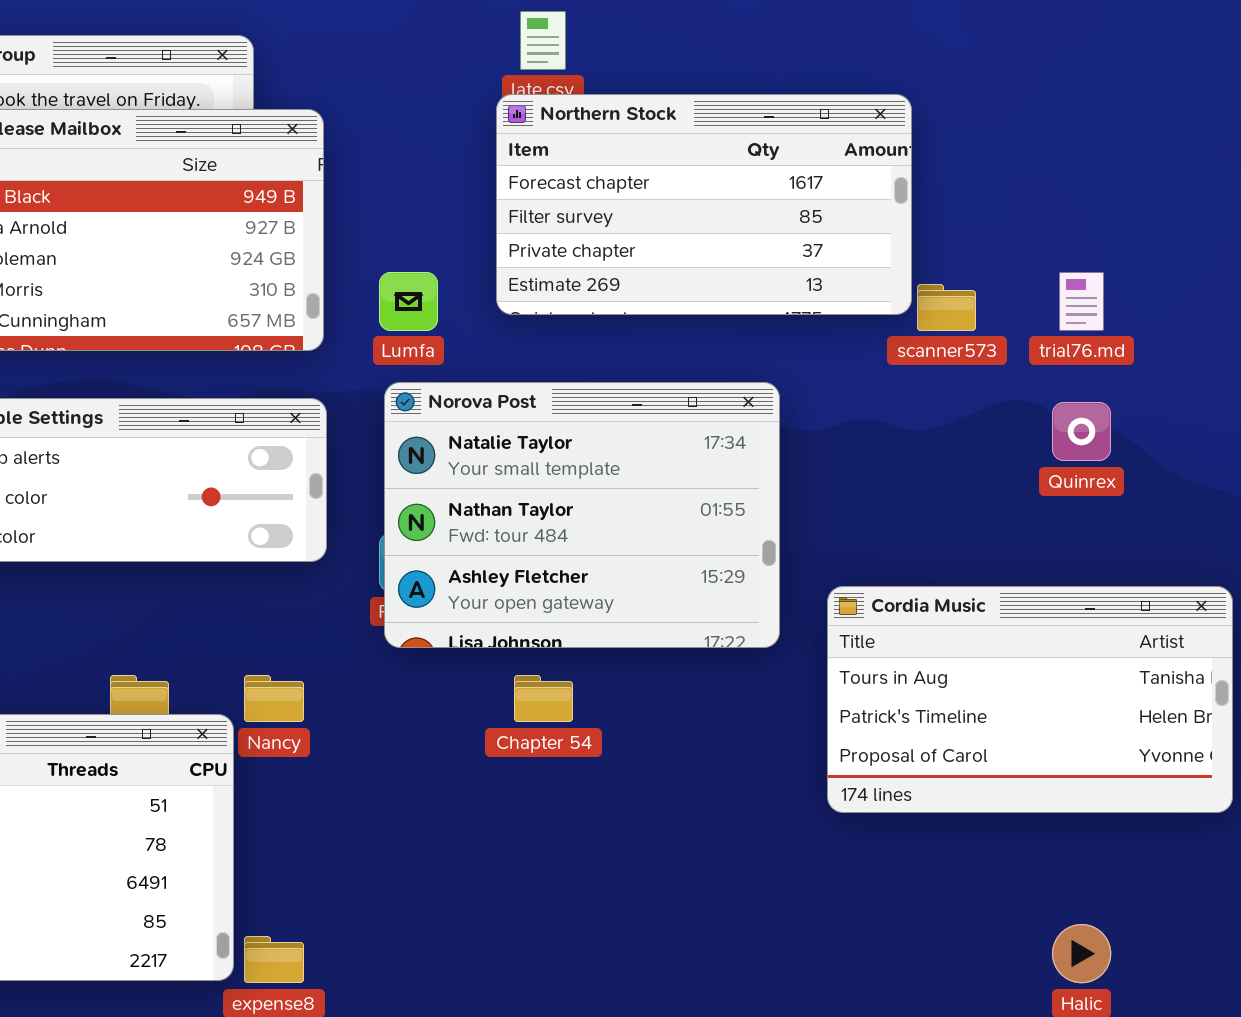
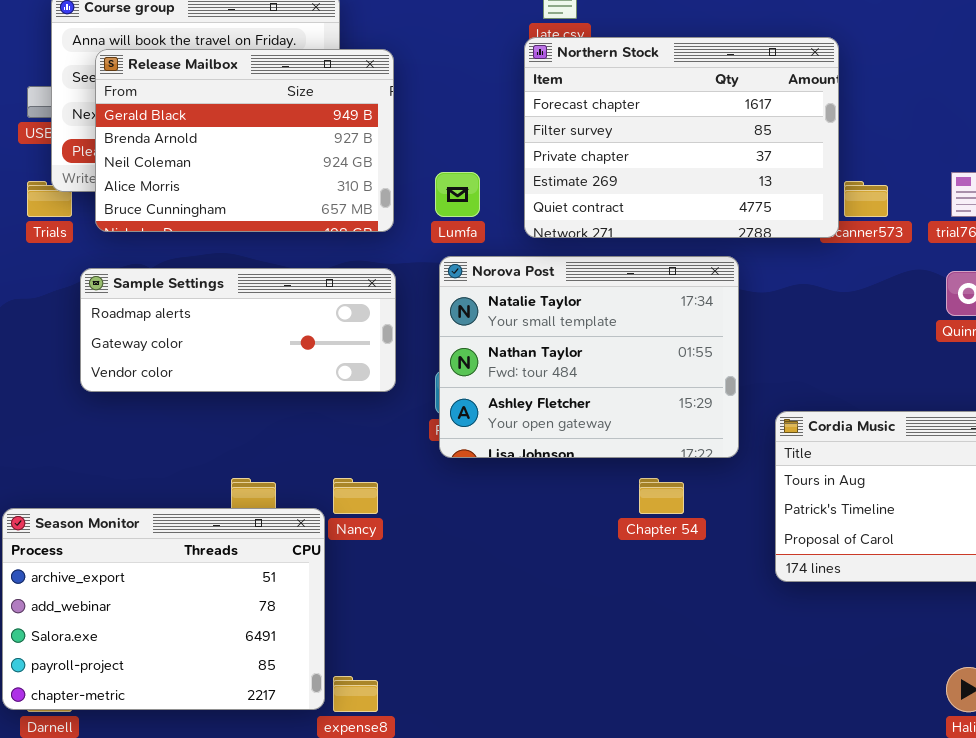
Northern Stock: [496,94,912,315] -> [524,37,839,238], resized
Chapter 54: [514,675,573,722] -> [639,478,684,514], moved

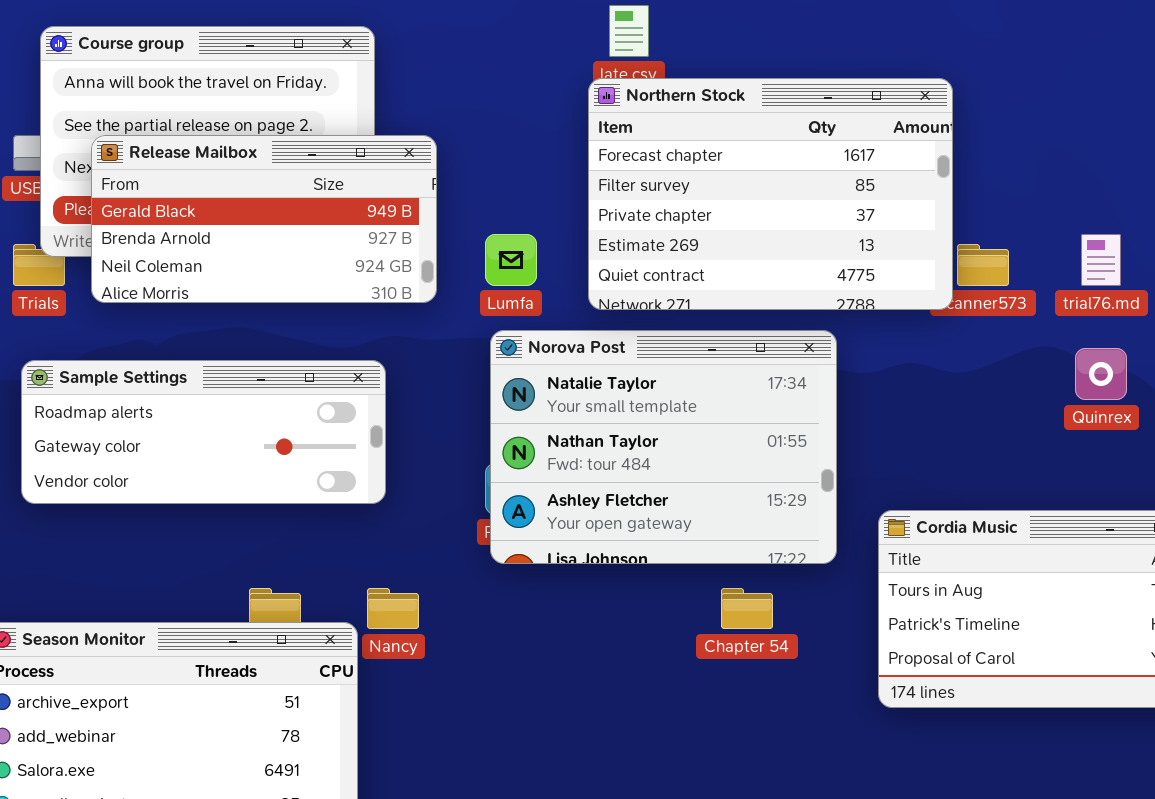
Release Mailbox: [95,49,394,232] -> [91,135,437,303], resized
Sample Settings: [80,268,396,392] -> [21,360,386,504], moved

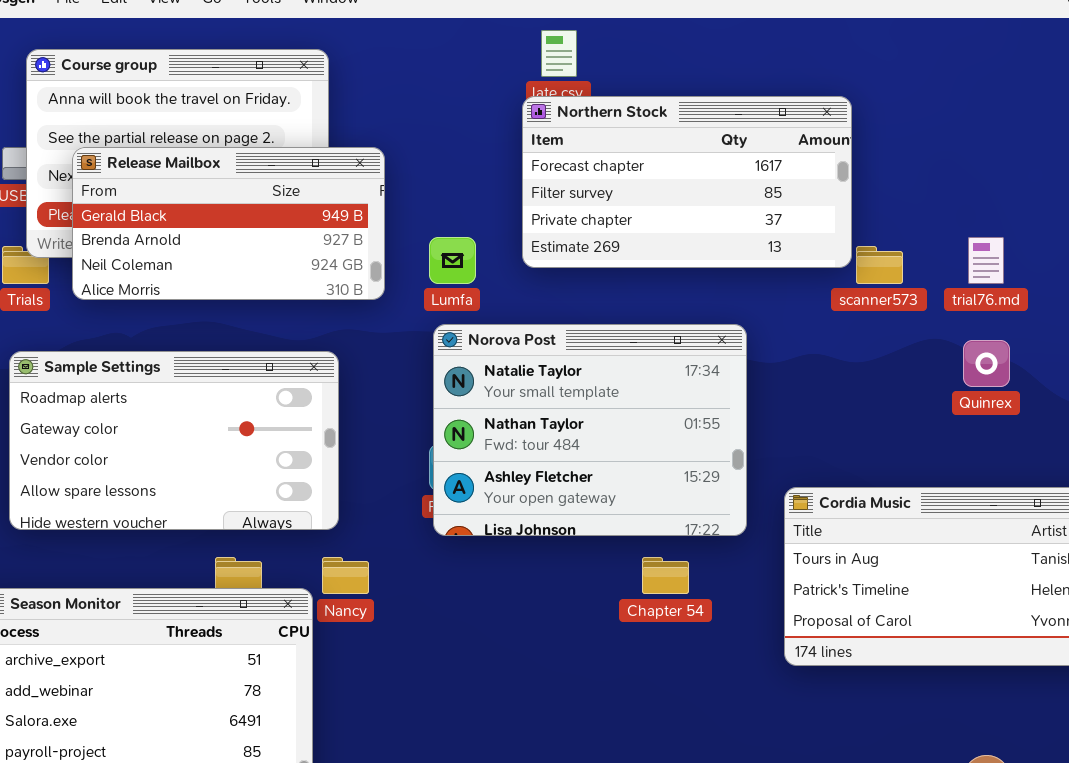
Northern Stock: [588,78,953,310] -> [522,96,852,268], resized
Sample Settings: [21,360,386,504] -> [9,351,339,530], resized

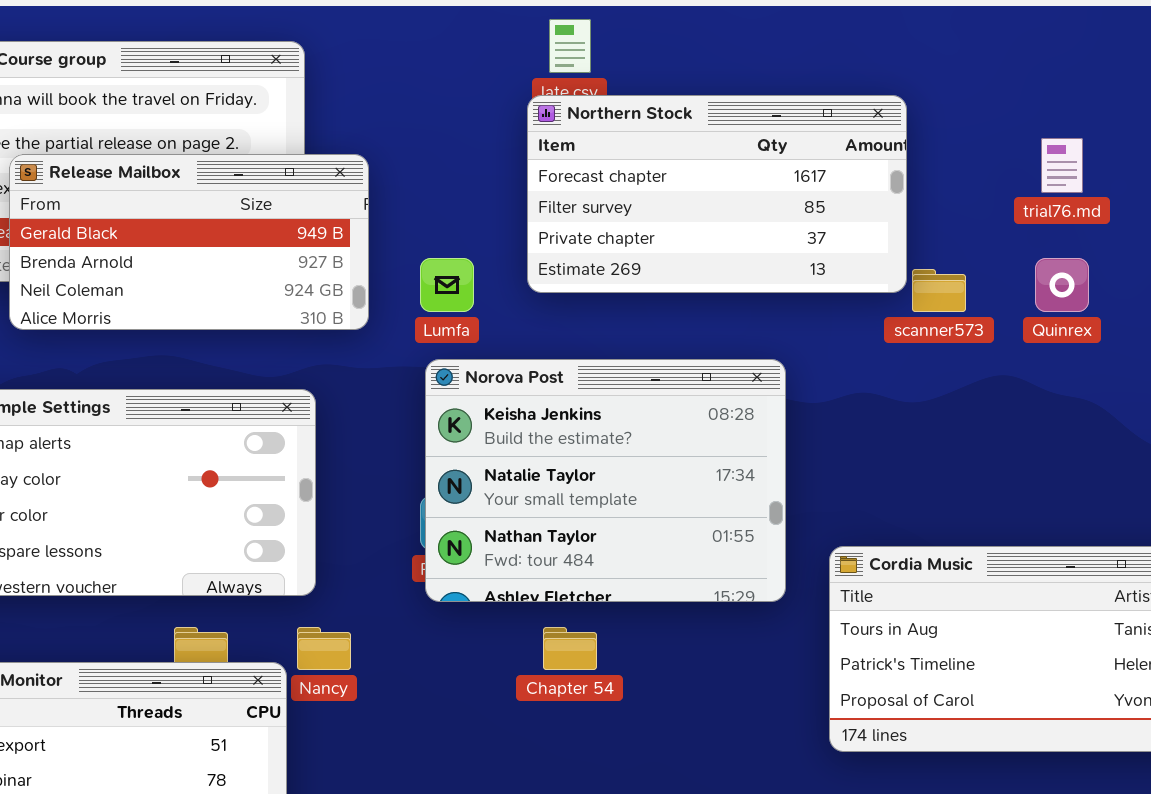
trial76.md: [968,237,1004,284] -> [1041,138,1083,193], moved
Norova Post: [433,324,747,536] -> [425,359,786,602], scrolled up 1 row
Quinrex: [963,340,1010,387] -> [1035,258,1089,312], moved
Chapter 54: [642,557,689,594] -> [543,627,597,670], moved

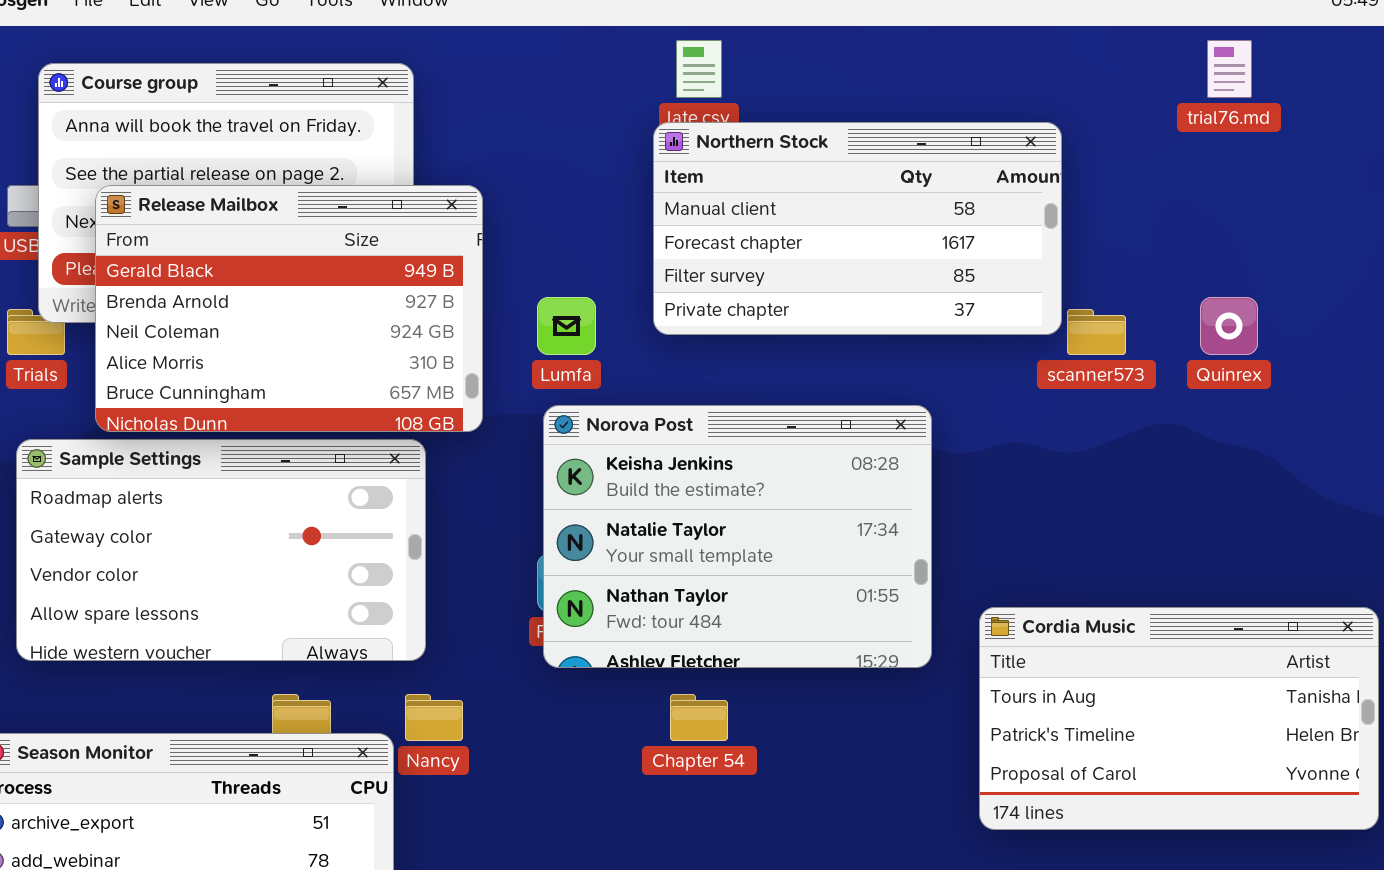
Northern Stock: [527,95,907,293] -> [653,122,1062,335], scrolled up 1 row
trial76.md: [1041,138,1083,193] -> [1207,40,1252,98], moved
Release Mailbox: [9,154,369,330] -> [95,185,483,432], resized

